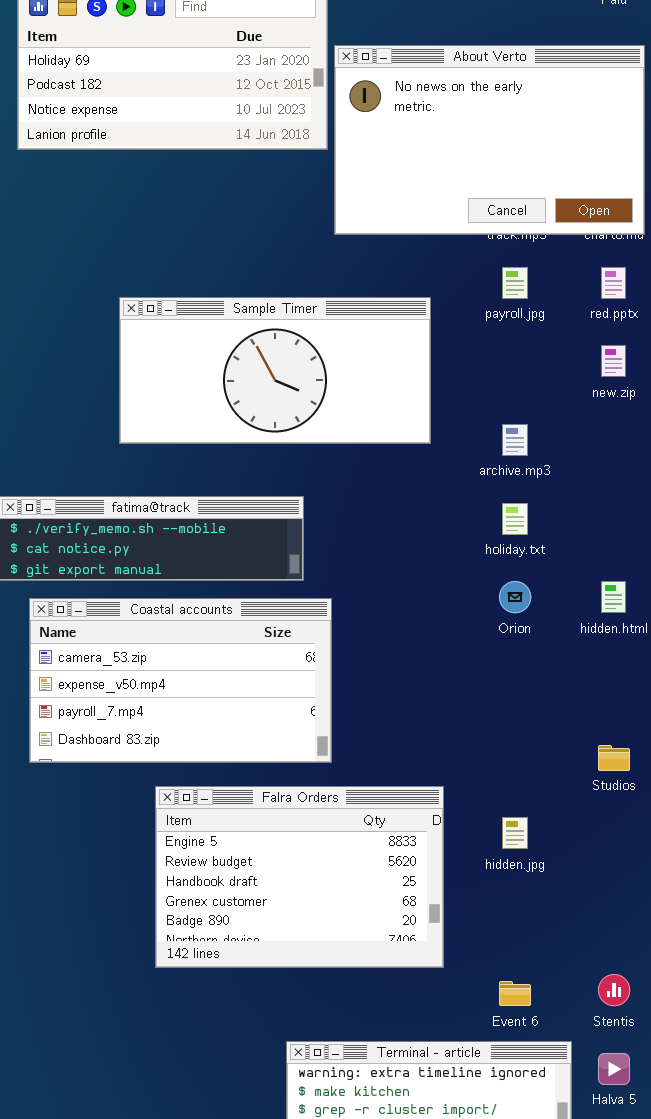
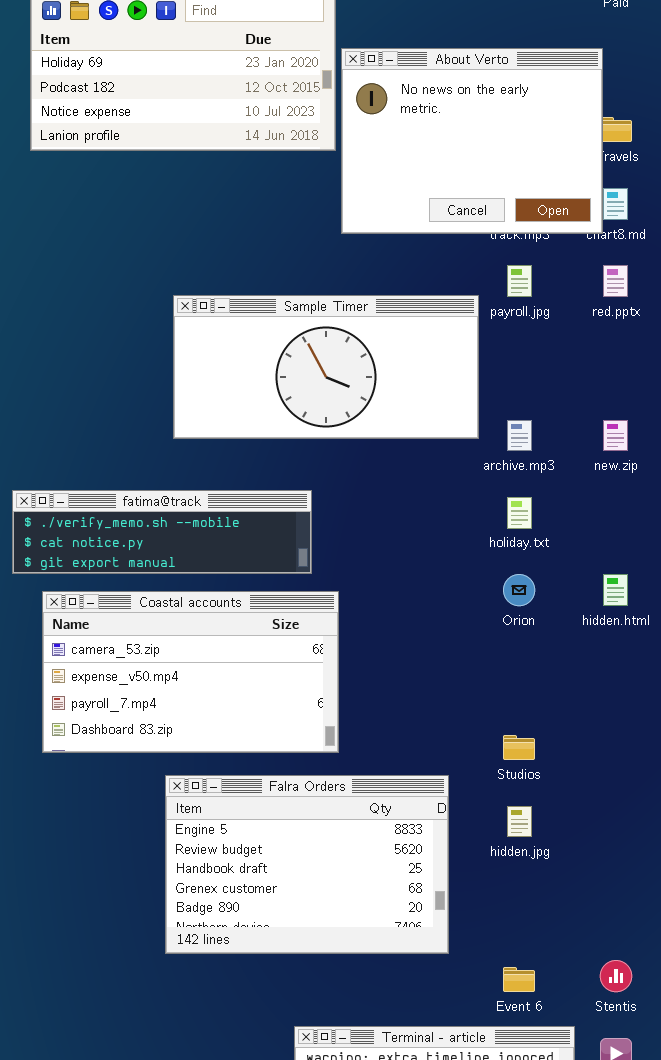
About Verto: [334,45,645,235] -> [341,48,603,234], resized
Sample Timer: [119,297,431,444] -> [173,295,479,439], moved
new.zip: [601,345,626,377] -> [603,420,628,451], moved
Studios: [598,745,630,771] -> [503,735,535,760], moved

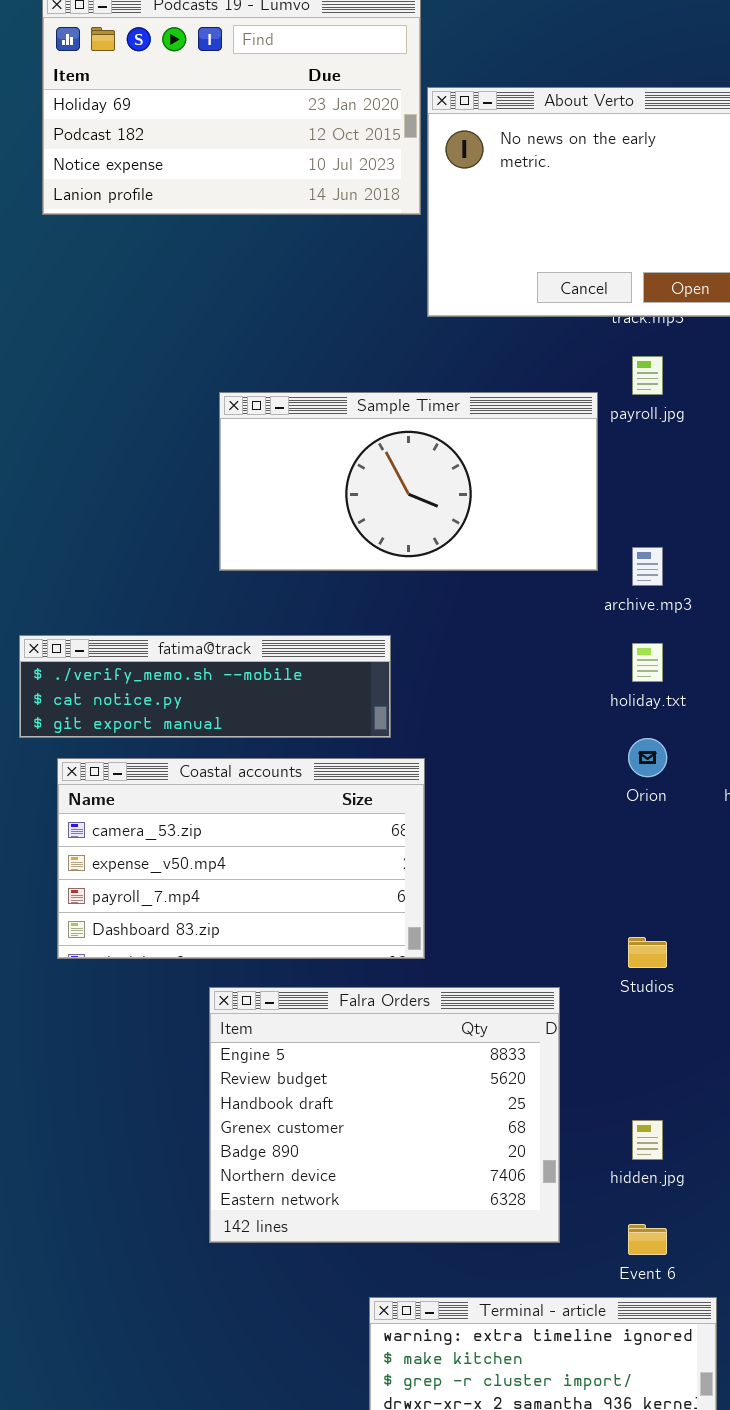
Falra Orders: [165,775,449,954] -> [209,987,560,1243], resized
hidden.jpg: [507,806,532,837] -> [632,1120,663,1160], moved

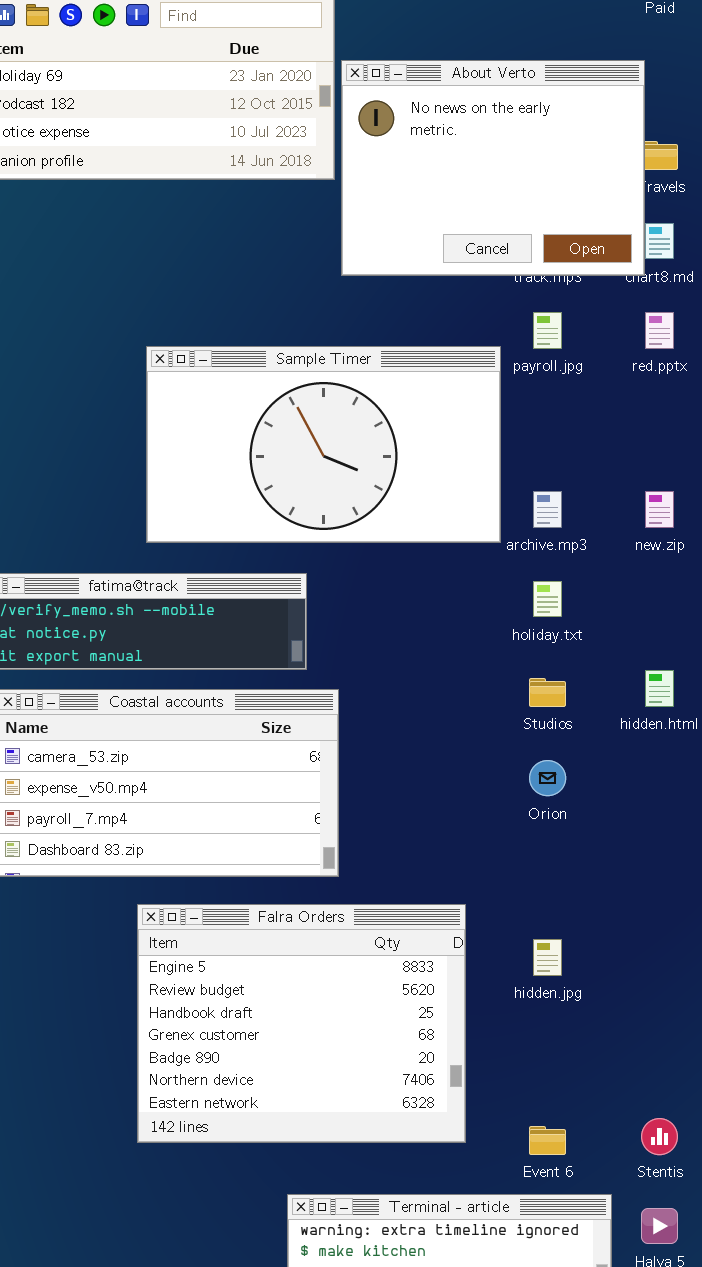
Sample Timer: [219,392,598,571] -> [146,346,501,543], resized
Orion: [628,738,667,777] -> [529,760,566,796], moved
Studios: [628,937,667,968] -> [529,678,566,707], moved
hidden.jpg: [632,1120,663,1160] -> [533,939,562,976], moved

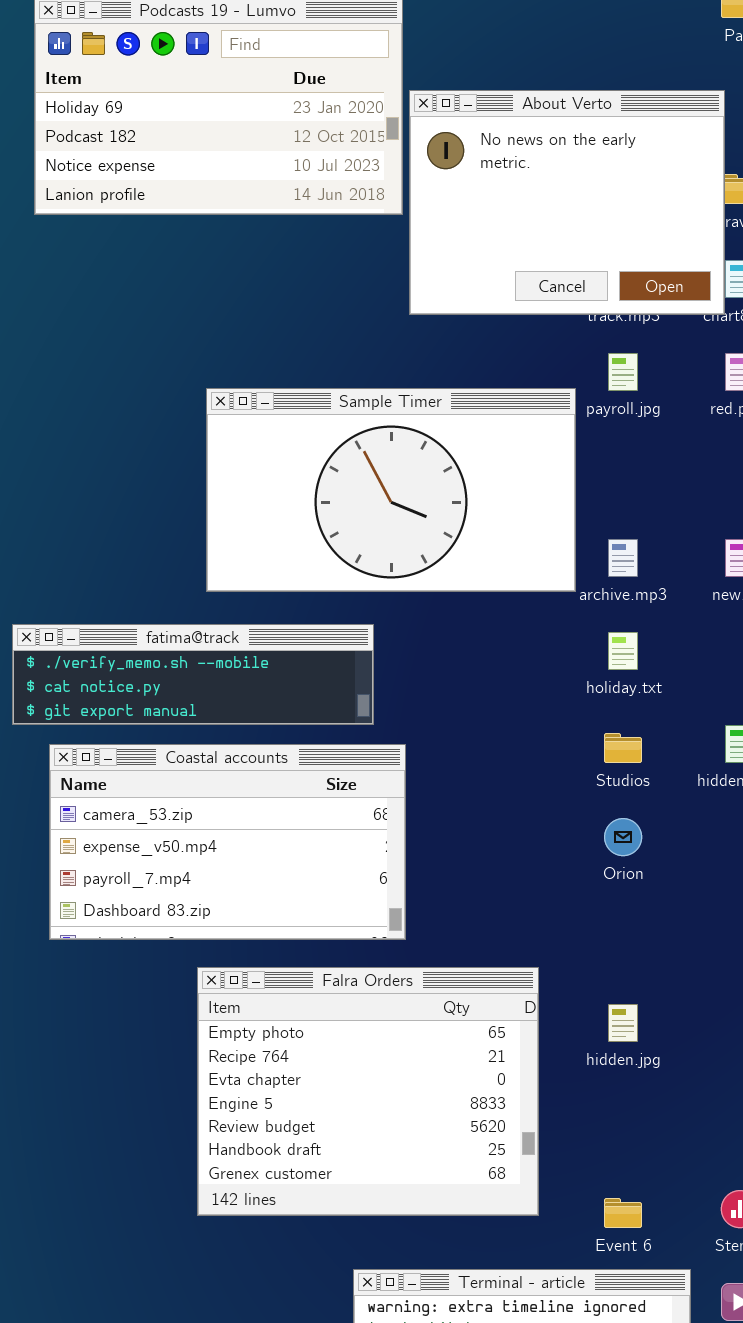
Falra Orders: [137,904,466,1143] -> [197,967,539,1216], scrolled up 3 rows

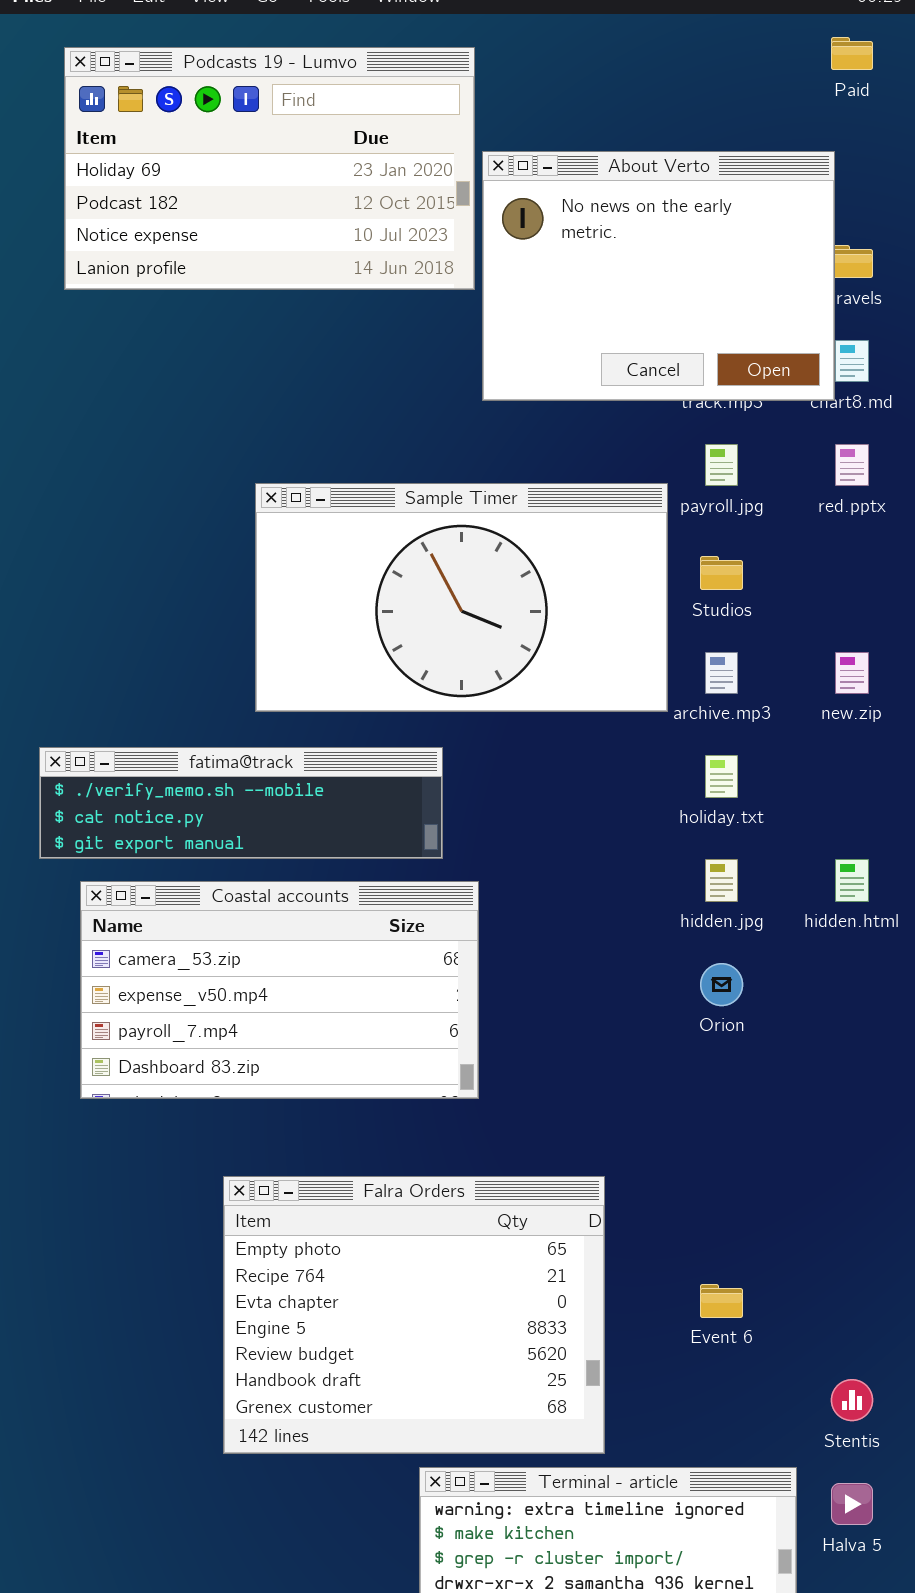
Studios: [604,733,642,763] -> [700,556,743,590], moved
Falra Orders: [197,967,539,1216] -> [223,1176,605,1454], moved
hidden.jpg: [608,1004,638,1042] -> [705,859,738,902], moved
Event 6: [604,1198,642,1228] -> [700,1284,743,1318], moved

